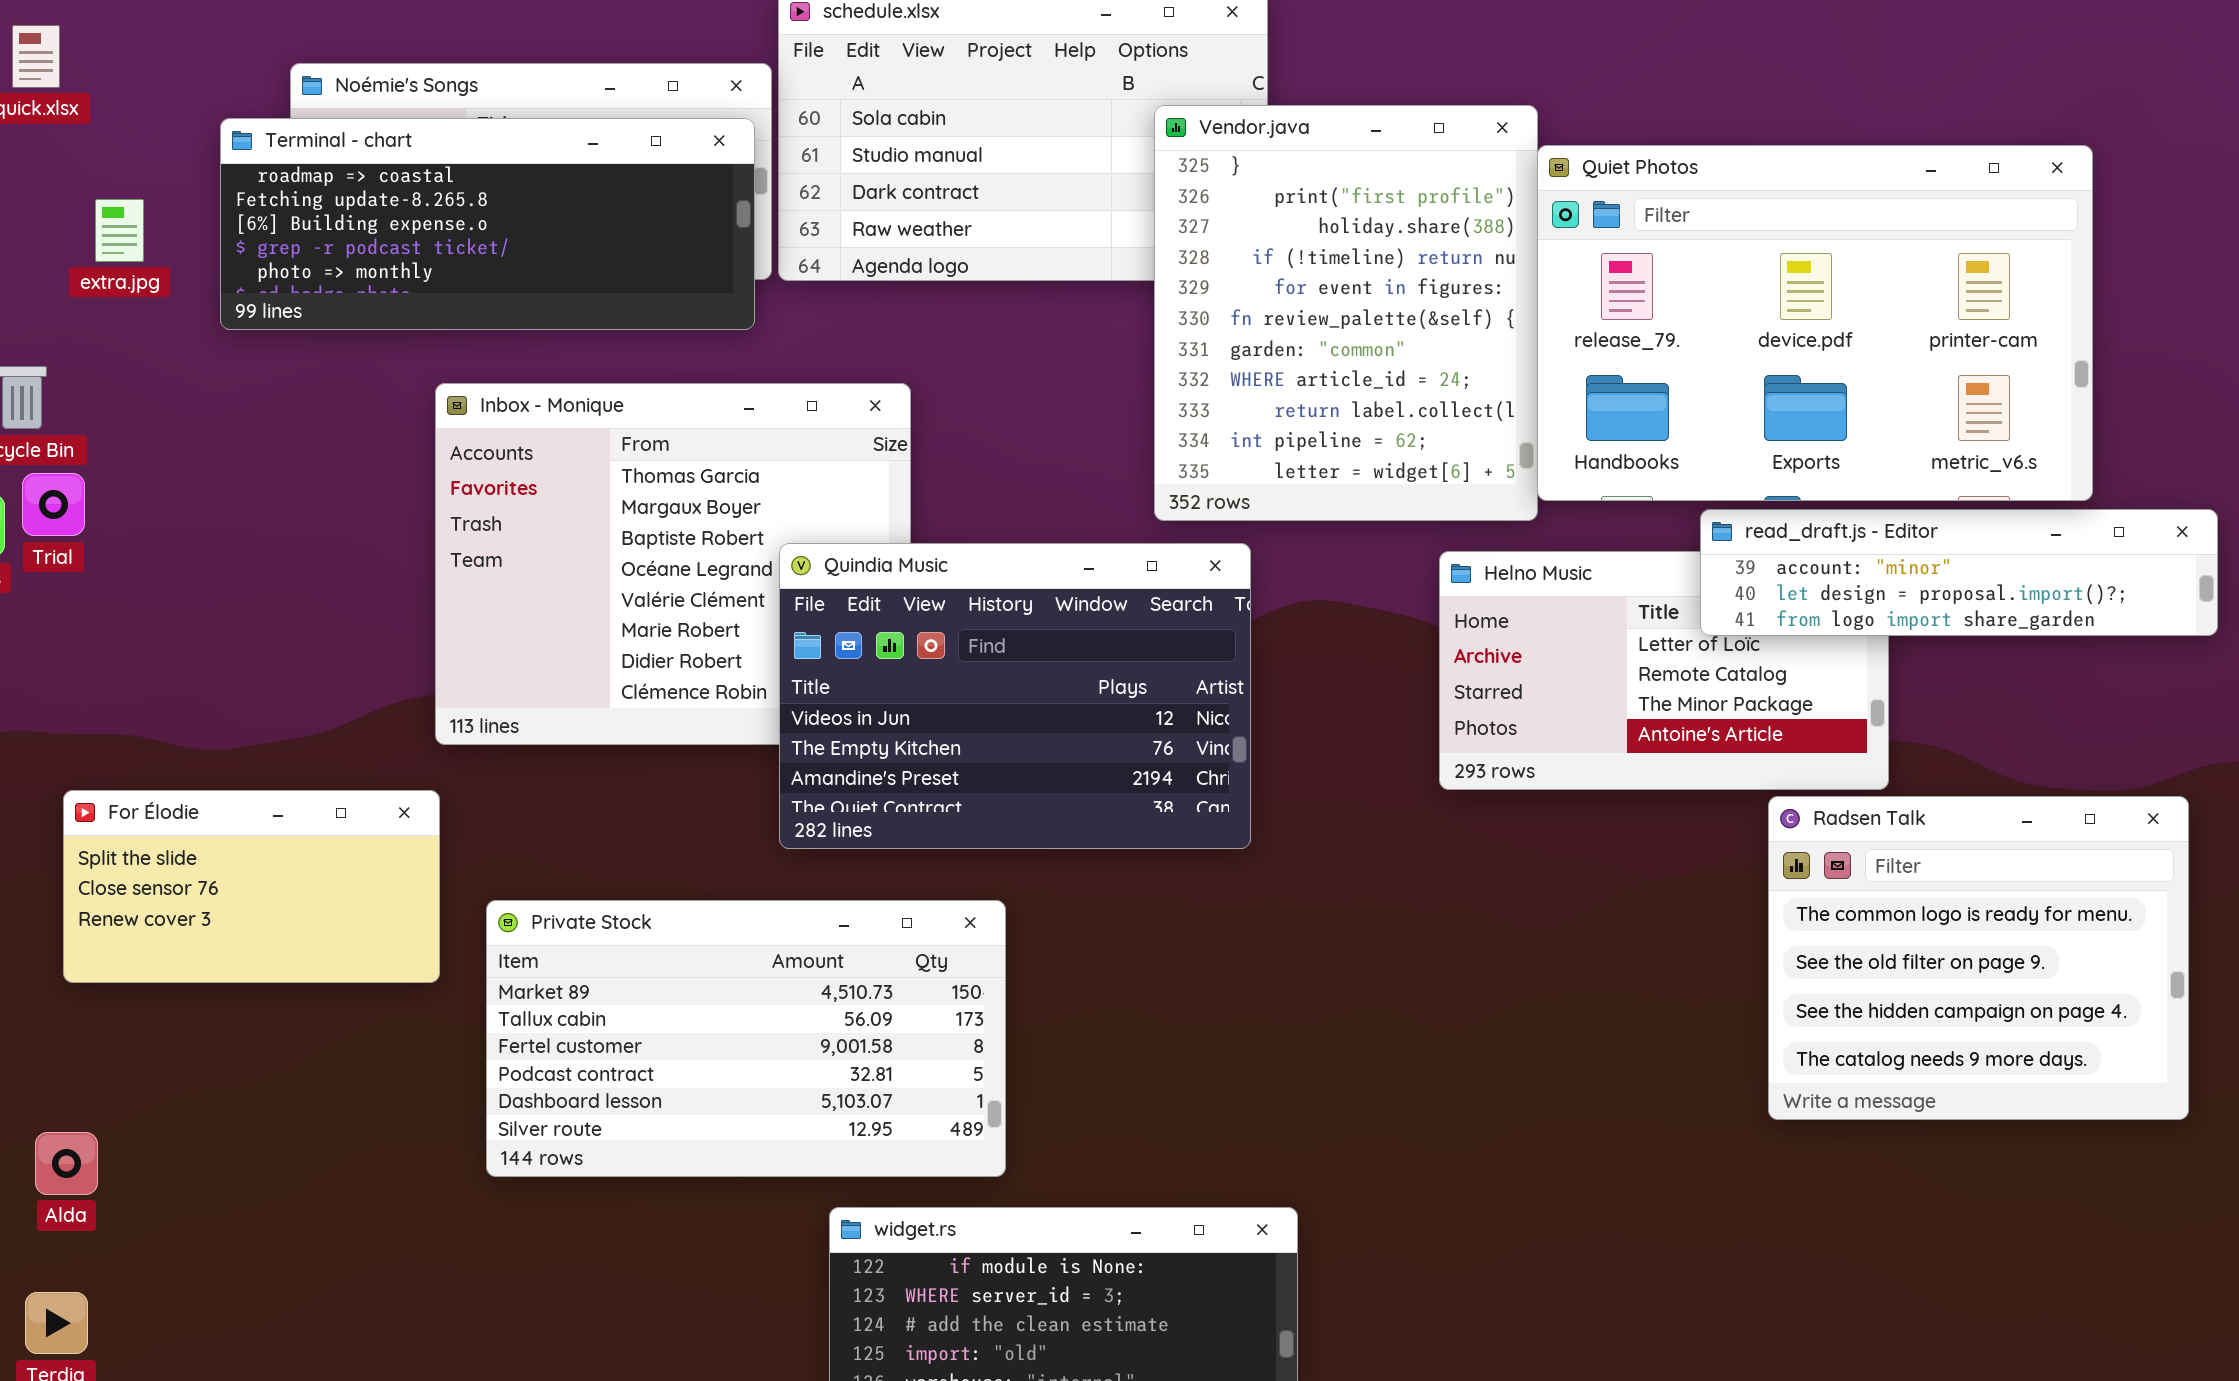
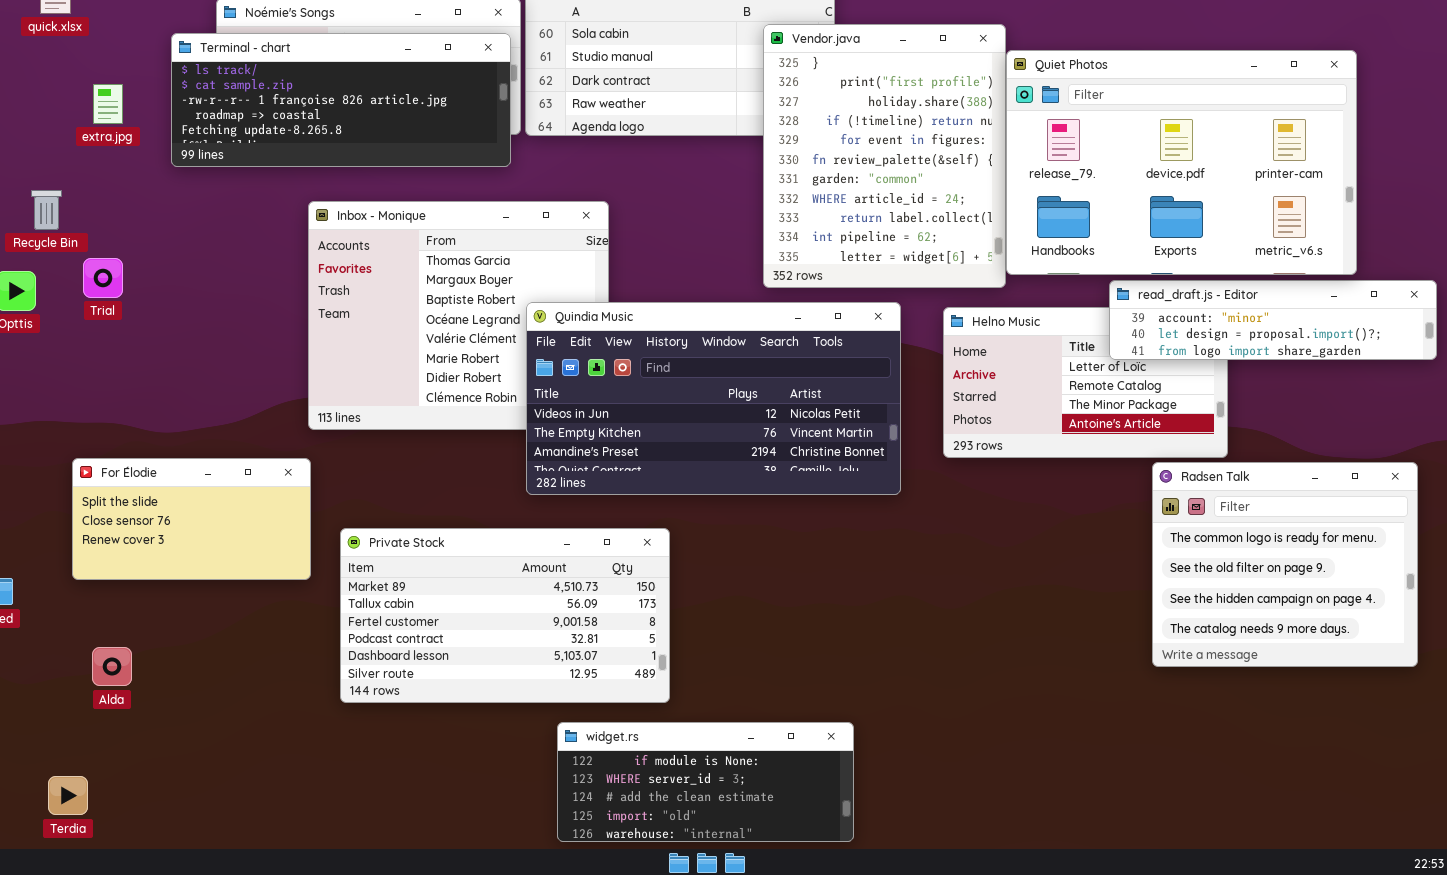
Terminal - chart: [220,118,755,330] -> [171,33,511,167], scrolled up 3 rows
Trial: [22,473,85,536] -> [83,258,123,298], moved
Quindia Music: [779,543,1251,849] -> [526,302,901,495], resized
Alda: [35,1132,98,1195] -> [92,647,132,686], moved

